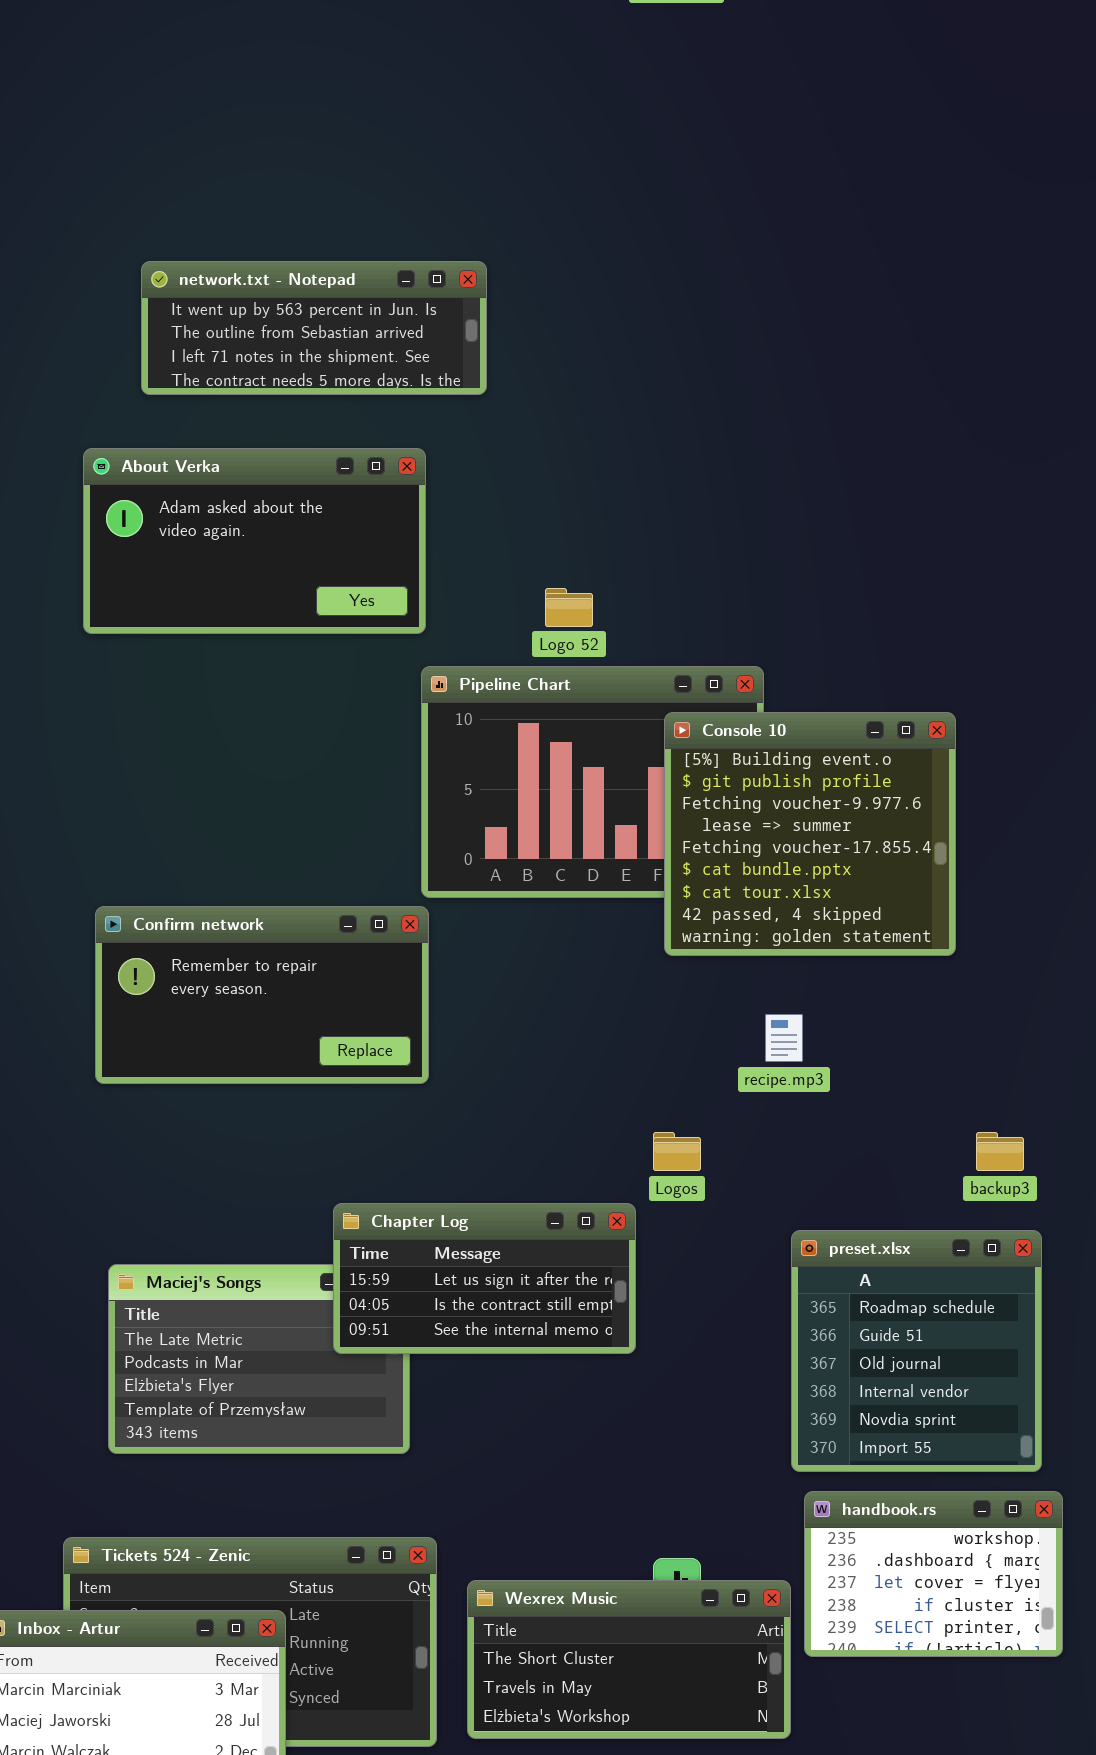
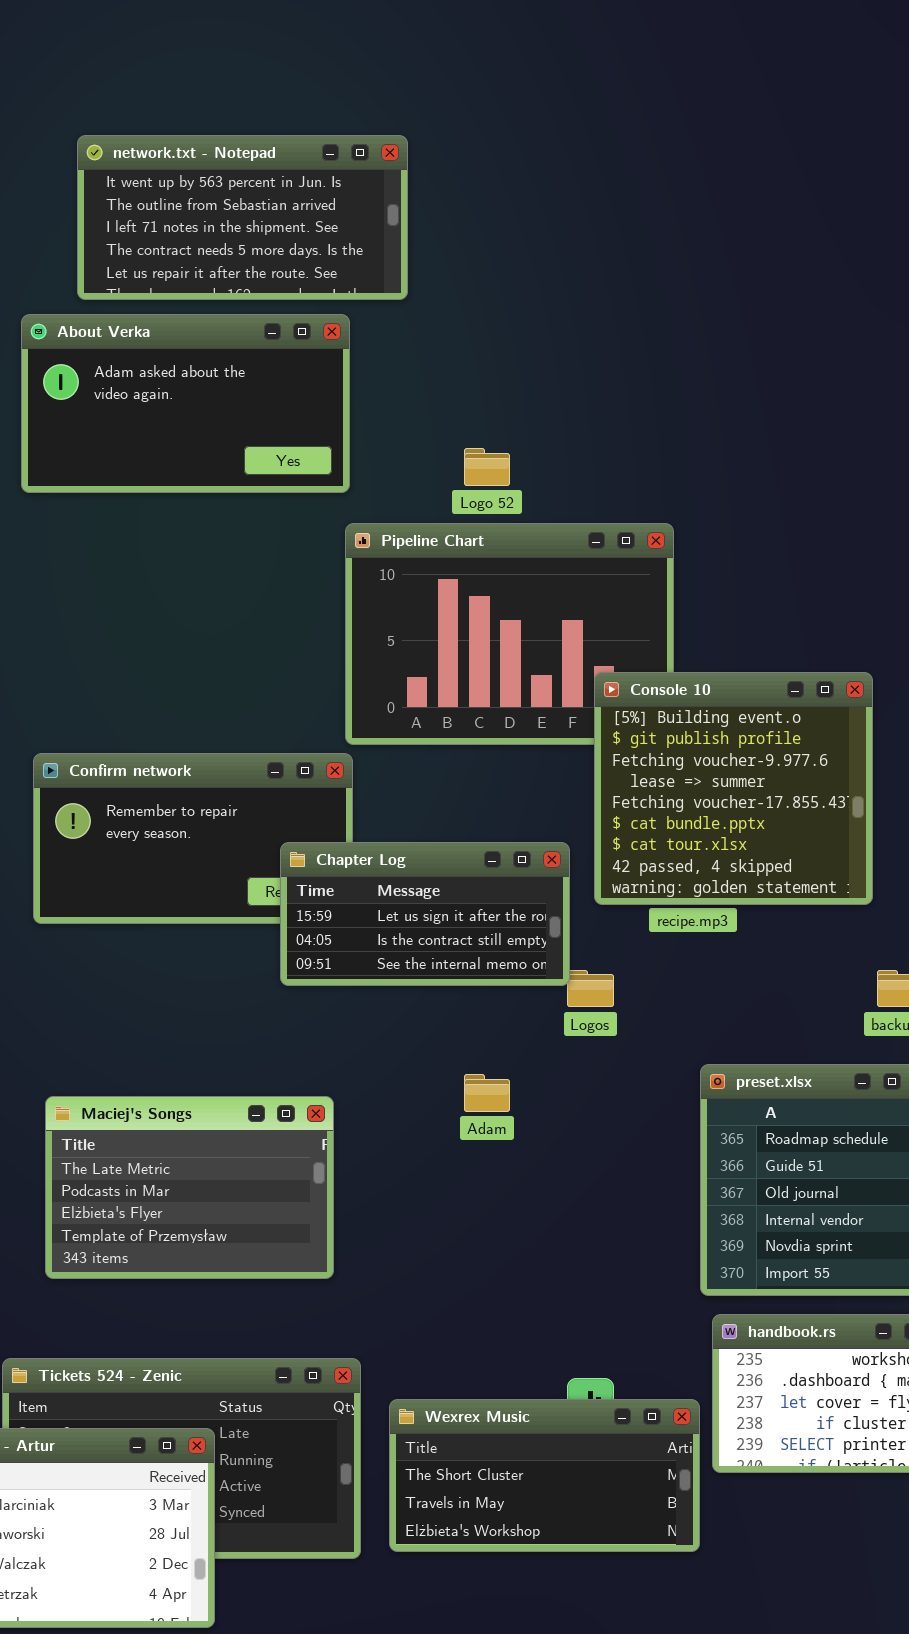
network.txt - Notepad: [141,261,487,395] -> [77,135,408,300], resized
Console 10: [664,712,956,956] -> [594,672,873,905], moved
Chapter Log: [333,1203,636,1354] -> [280,842,570,986], moved

